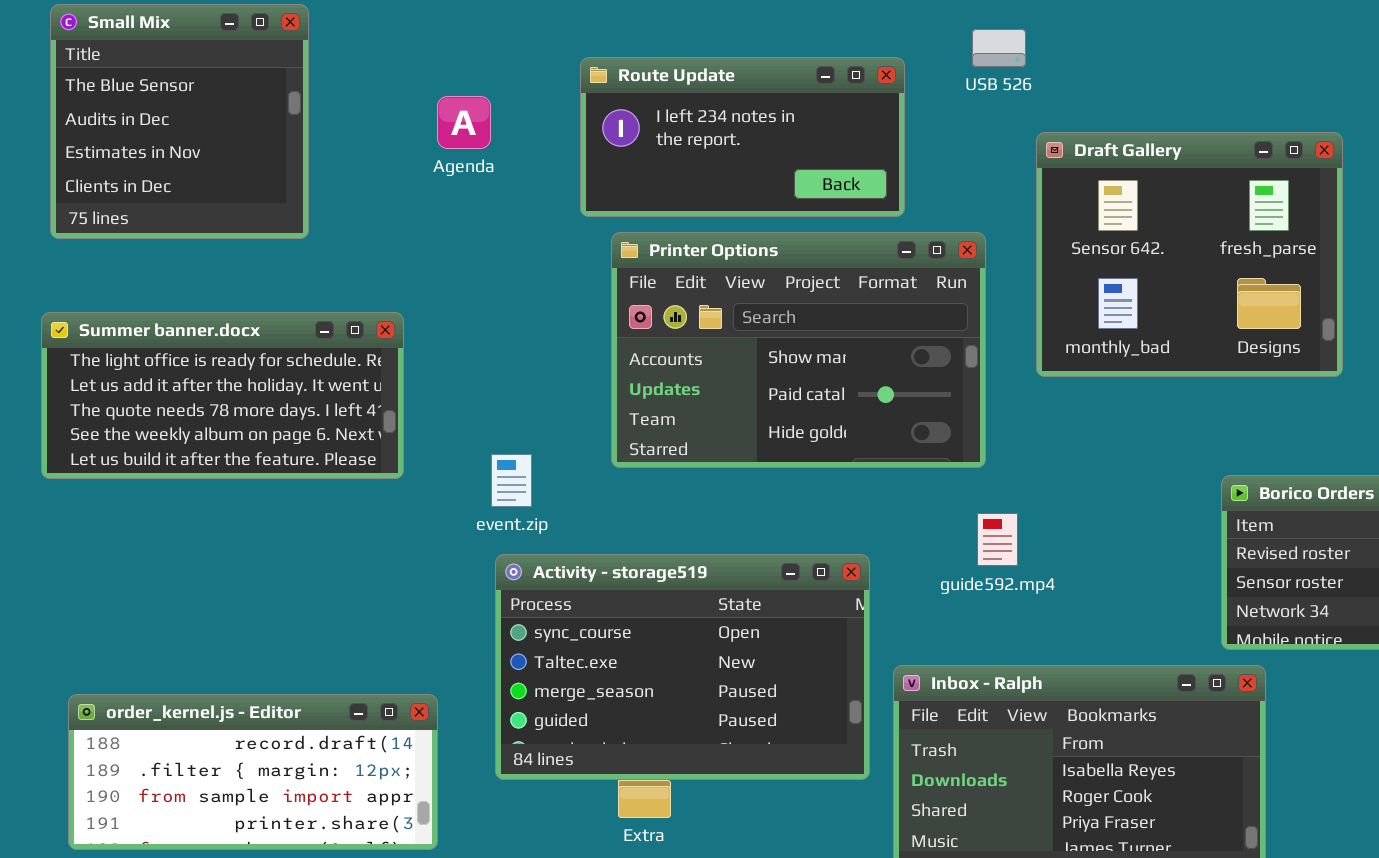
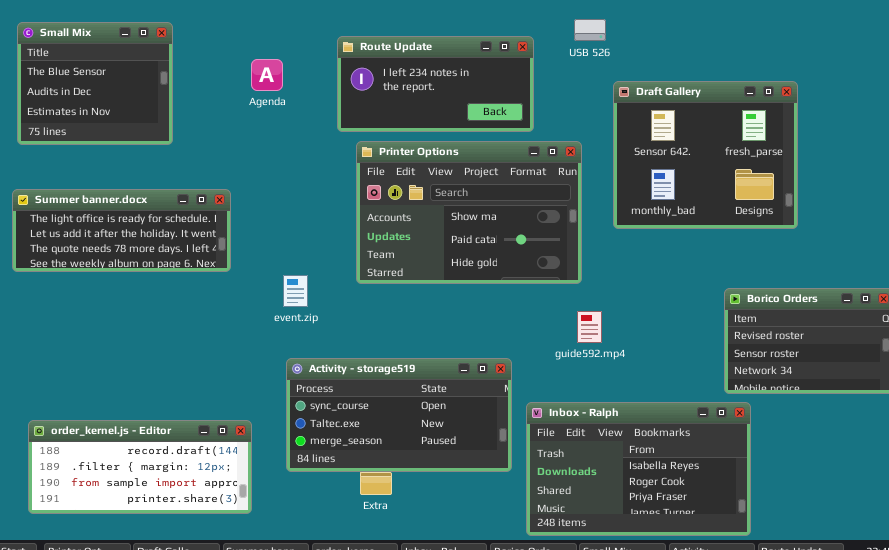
Small Mix: [50,4,309,239] -> [17,22,173,145], resized
Summer banner.docx: [41,312,404,479] -> [12,189,231,272], resized
Activity - storage519: [495,554,870,780] -> [286,358,512,472], resized

